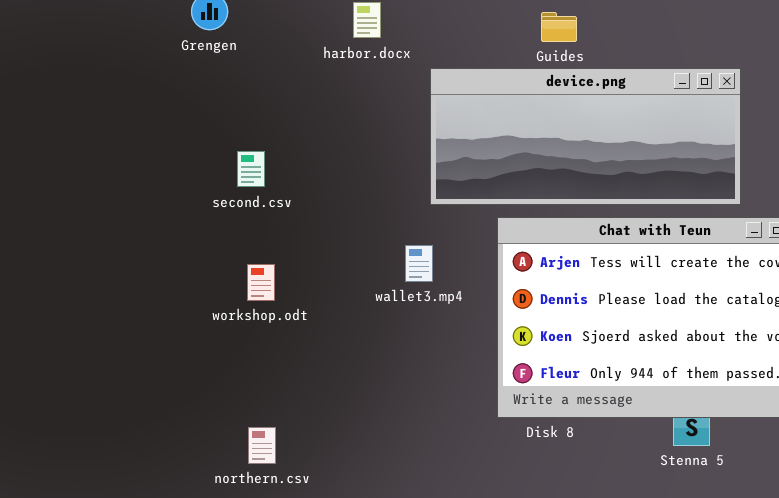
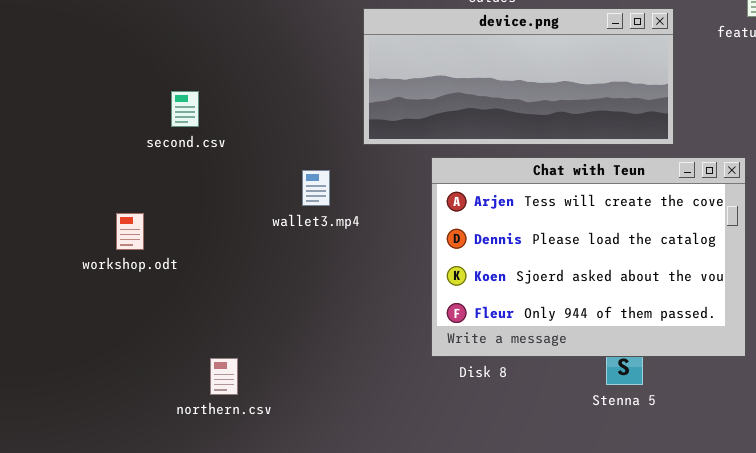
wallet3.mp4: [405,245,433,282] -> [302,170,330,206], moved
workshop.odt: [247,264,275,301] -> [116,213,144,250], moved
northern.csv: [248,427,276,464] -> [210,358,238,395], moved

